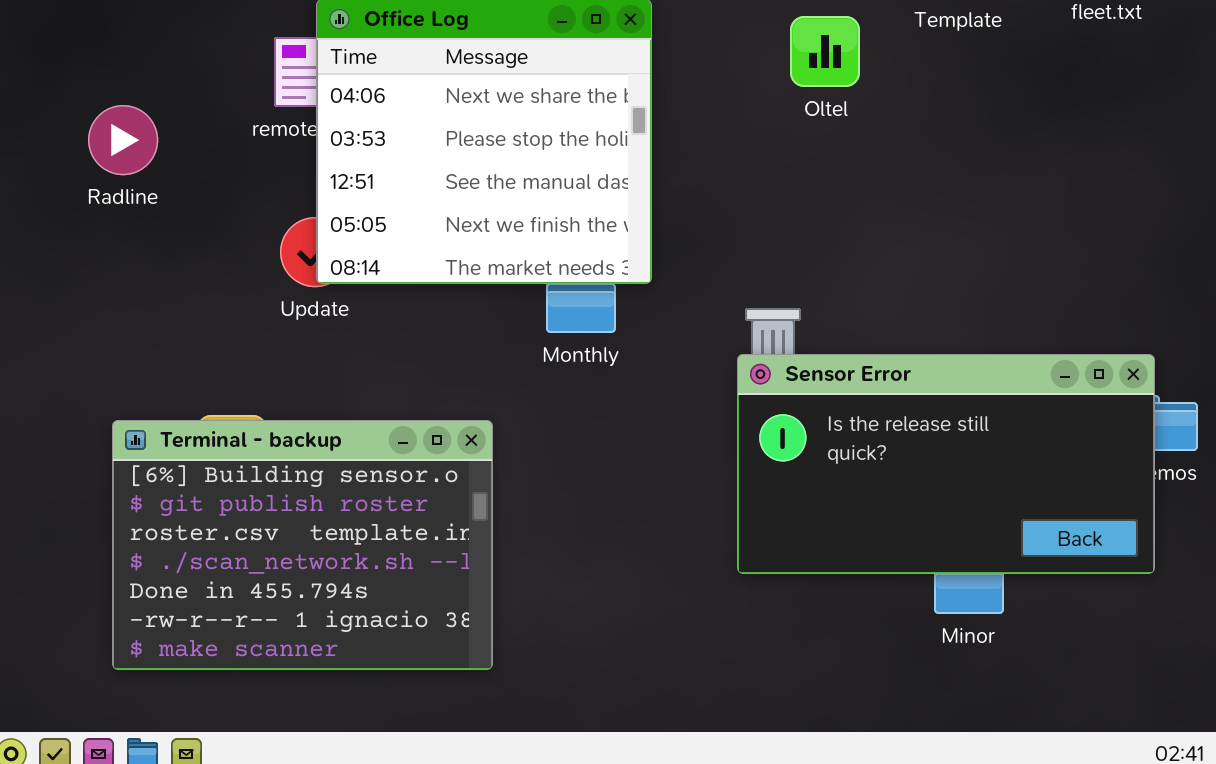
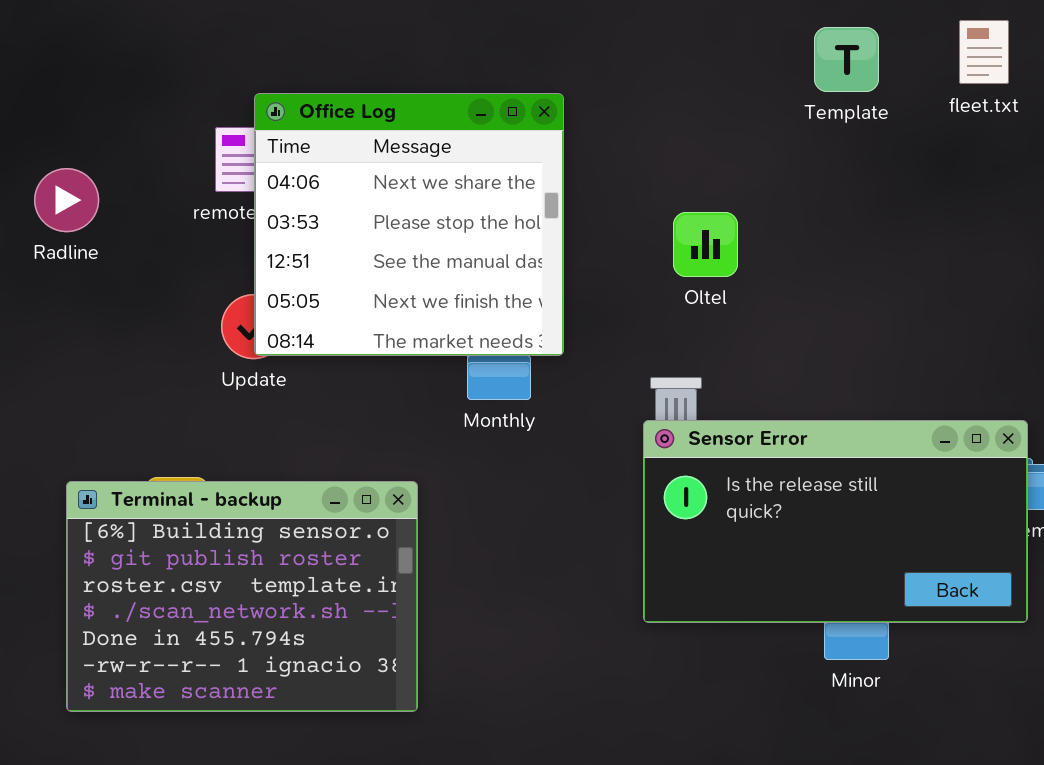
Oltel: [790,16,860,87] -> [673,212,738,277], moved
Radline: [88,105,158,175] -> [34,168,99,232], moved

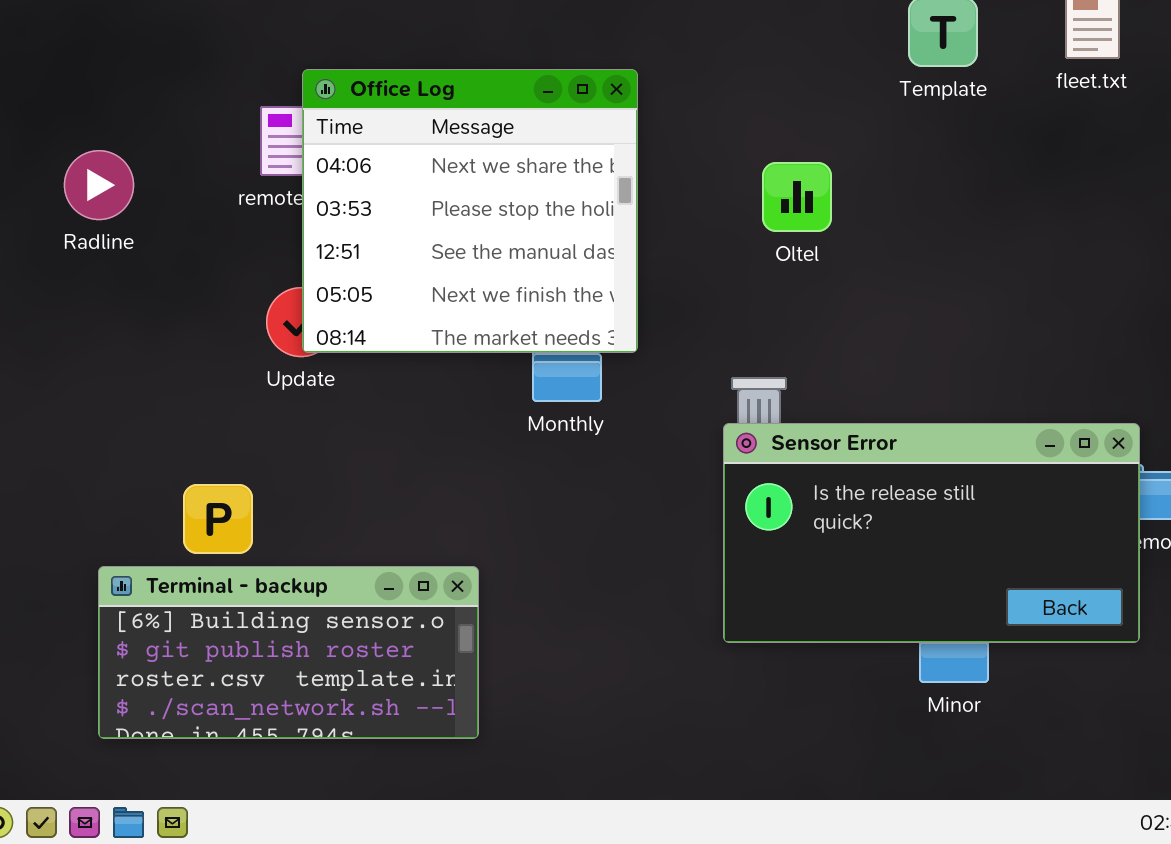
Oltel: [673,212,738,277] -> [762,162,832,232], moved
Terminal - backup: [66,481,418,712] -> [98,566,479,739], resized

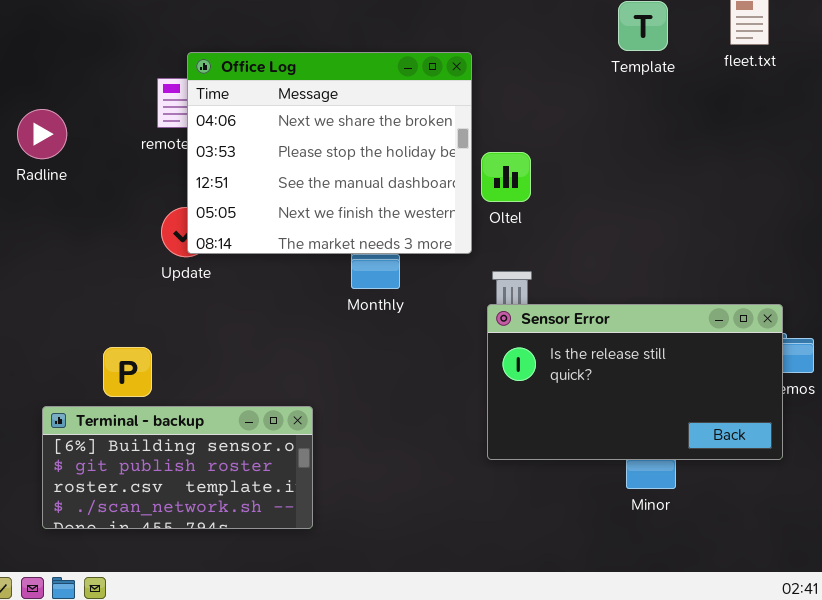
Office Log: [302,69,638,353] -> [187,52,472,254], resized
Oltel: [762,162,832,232] -> [481,152,531,202], moved

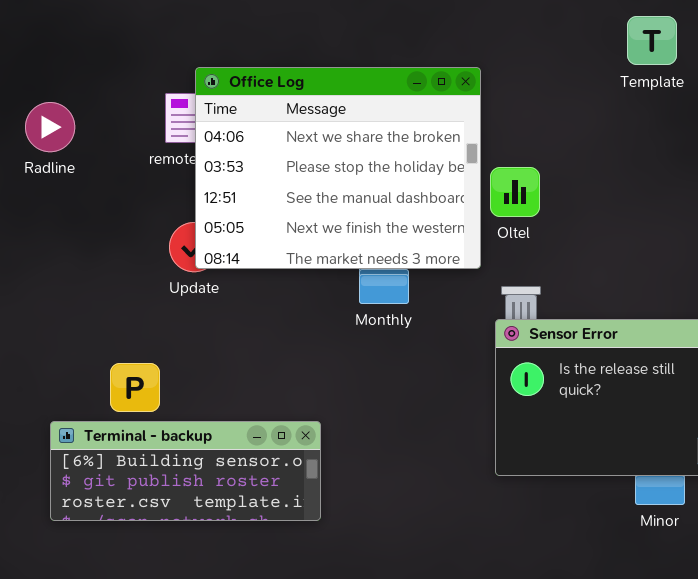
Radline: [17,109,67,159] -> [25,102,75,152], moved
Terminal - backup: [42,406,313,529] -> [50,421,321,521], resized

